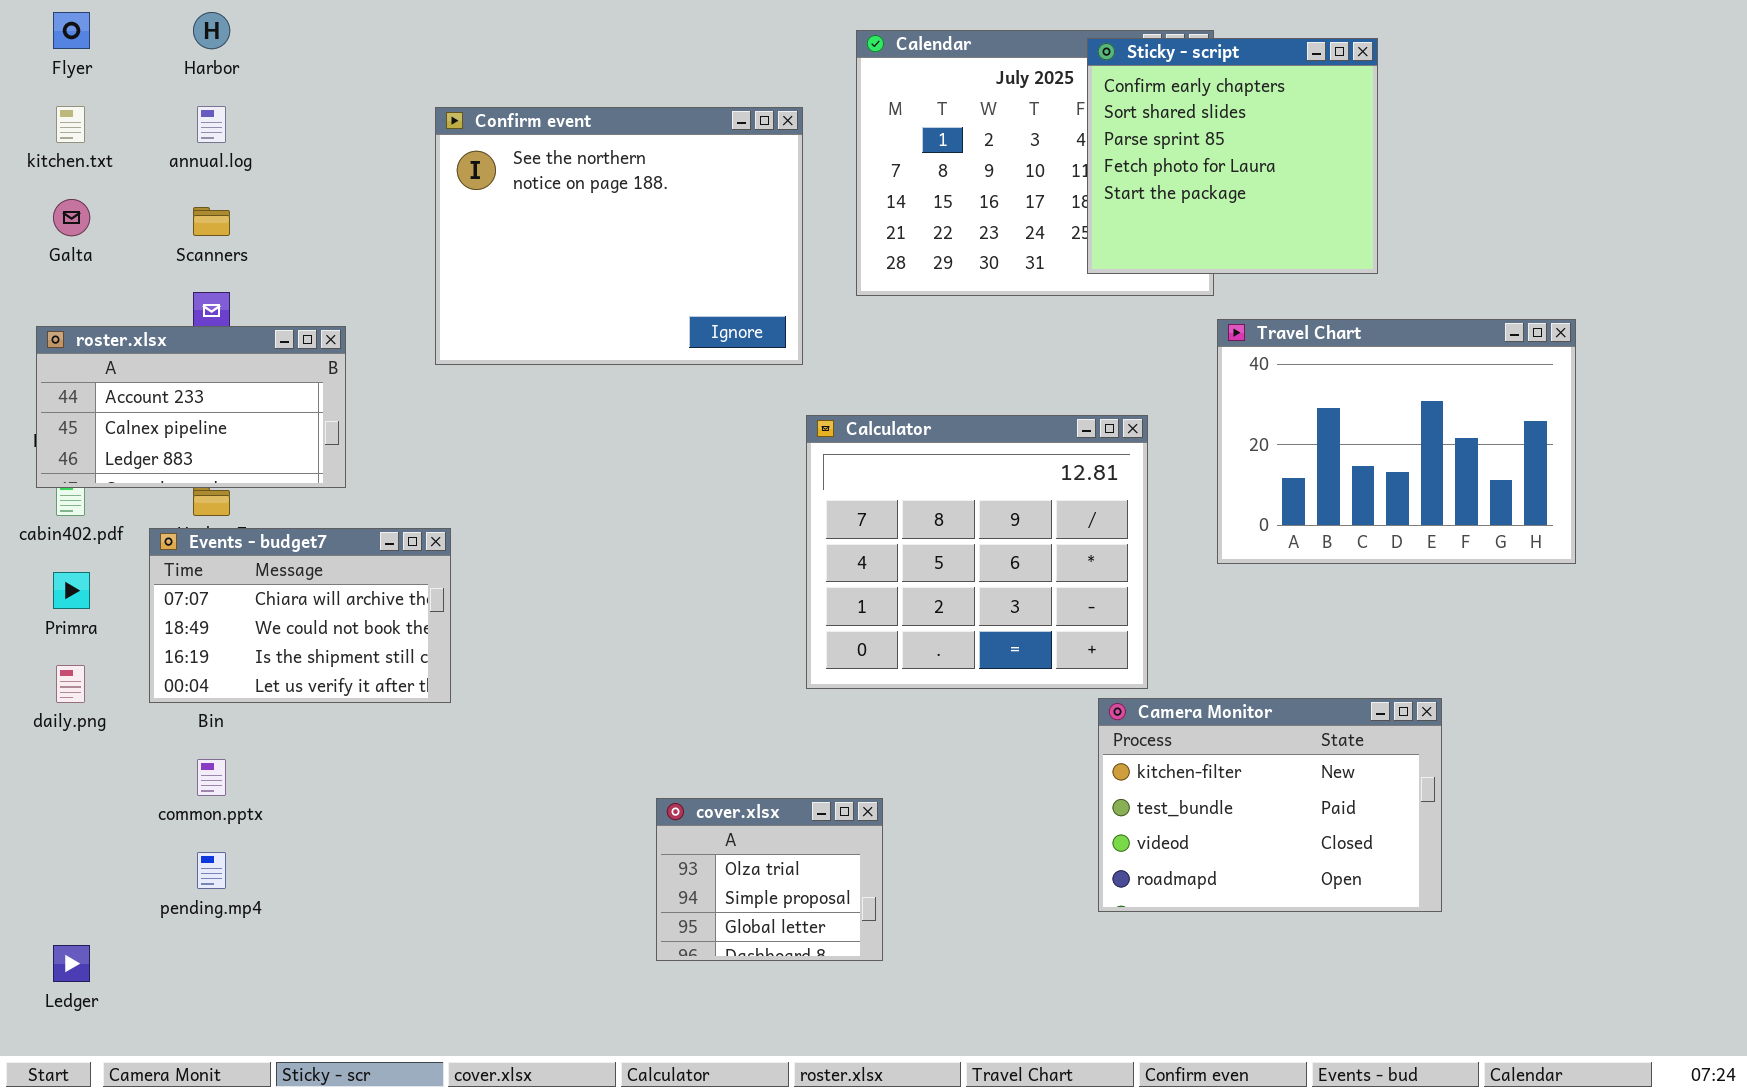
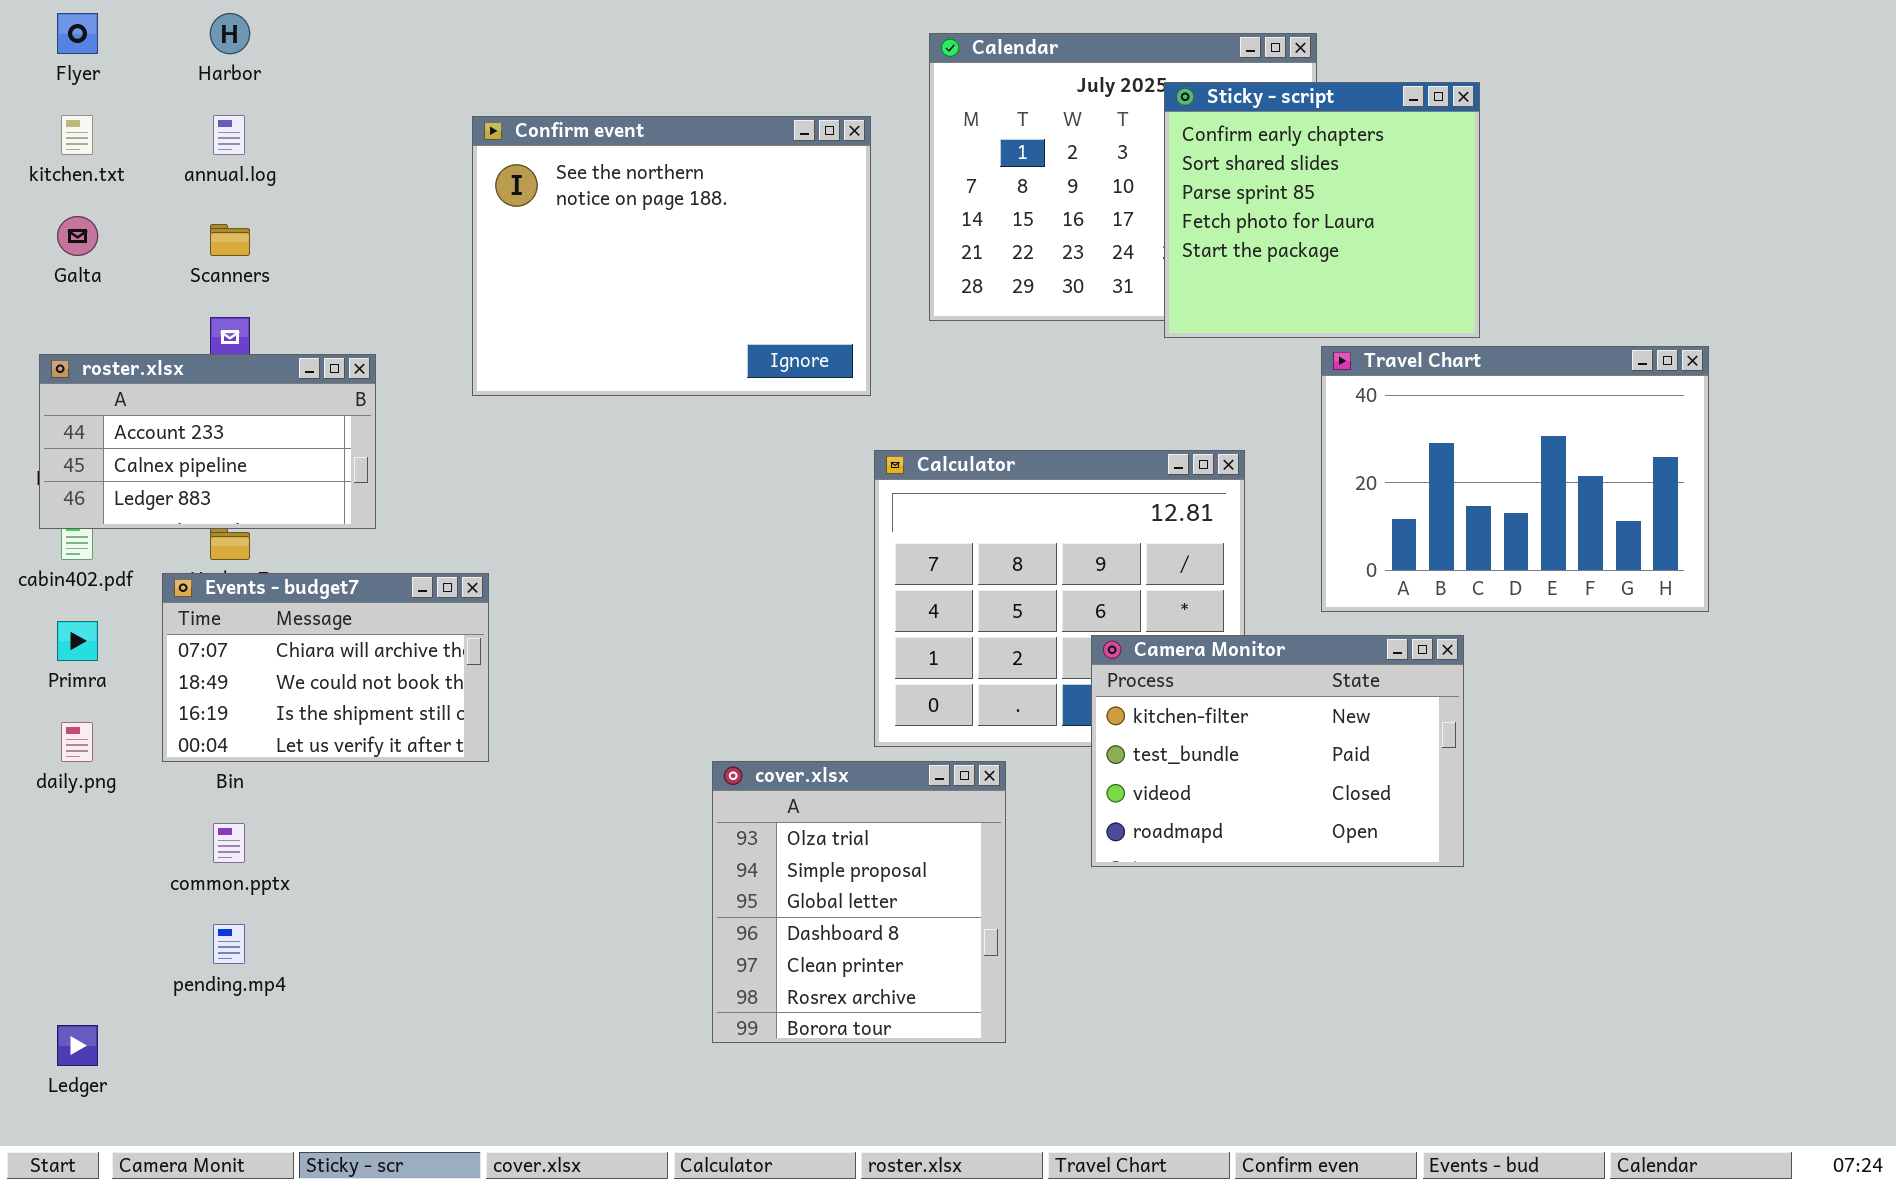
Sticky - script: [1087,38,1378,274] -> [1164,82,1480,338], moved
Camera Monitor: [1098,698,1442,912] -> [1091,635,1464,867], moved
cover.xlsx: [656,798,883,961] -> [712,761,1006,1043], resized

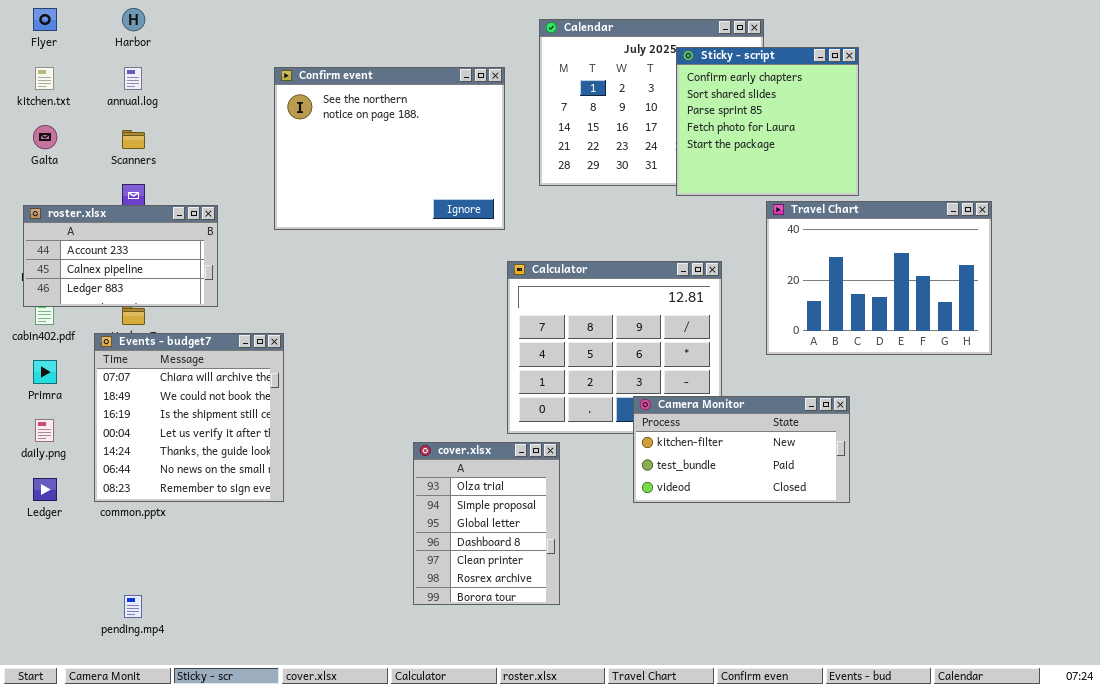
Events - budget7: [162,573,489,762] -> [94,333,284,502], resized
Camera Monitor: [1091,635,1464,867] -> [633,396,850,503], resized
cover.xlsx: [712,761,1006,1043] -> [413,442,560,605], resized
pending.mp4: [213,924,245,964] -> [124,595,142,618], moved
Ledger: [57,1025,98,1066] -> [33,478,57,501], moved

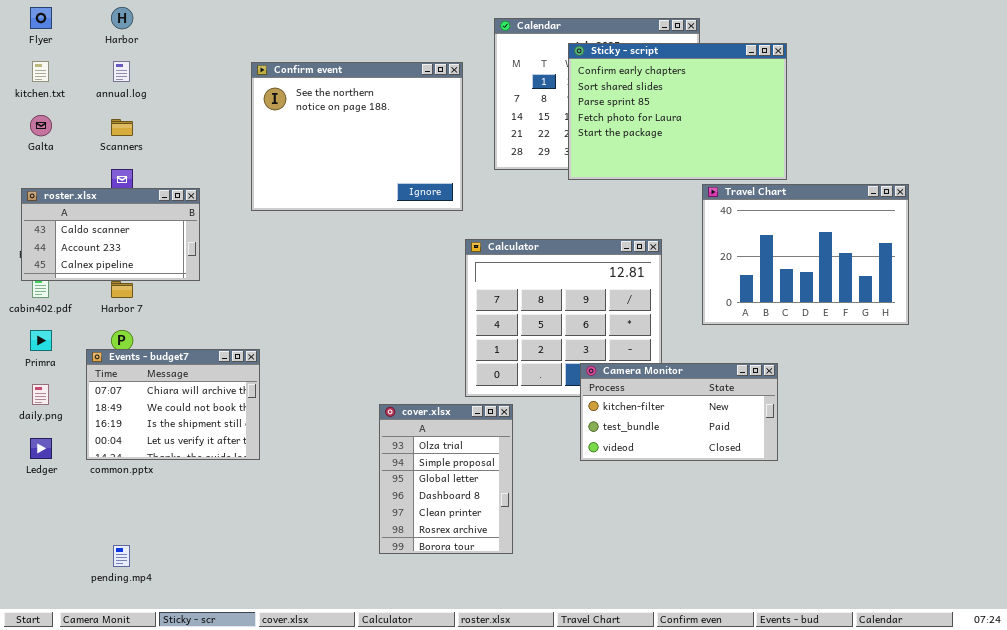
Sticky - script: [676,47,859,196] -> [568,43,787,180], resized
roster.xlsx: [23,205,218,307] -> [21,188,200,281], scrolled up 1 row
Events - budget7: [94,333,284,502] -> [86,349,260,460], resized

